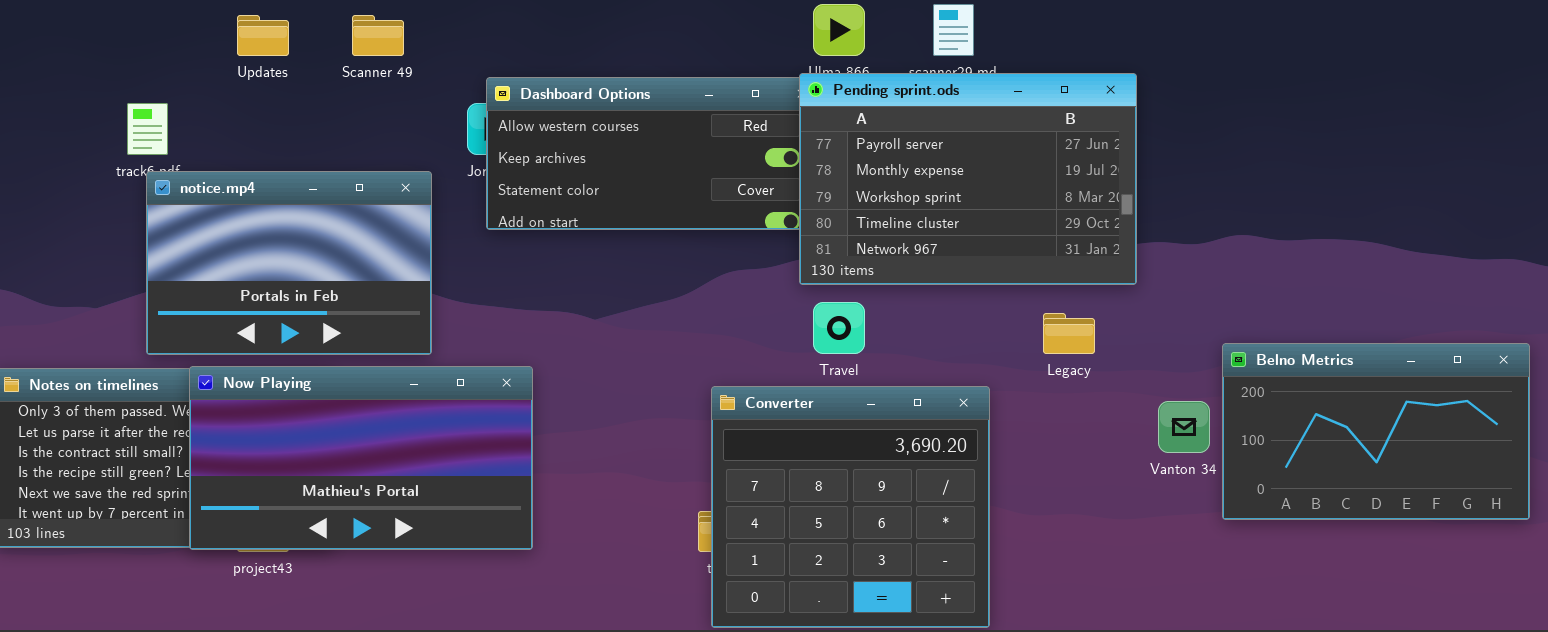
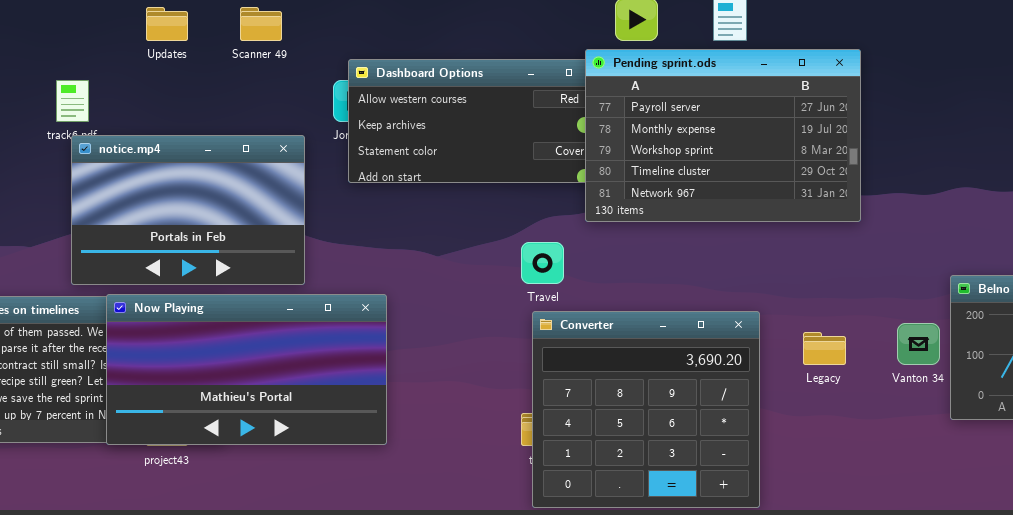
Pending sprint.ods: [799,73,1137,285] -> [585,49,861,222], moved
Travel: [813,302,865,354] -> [521,242,564,284], moved
Legacy: [1043,313,1095,354] -> [803,332,846,365], moved

